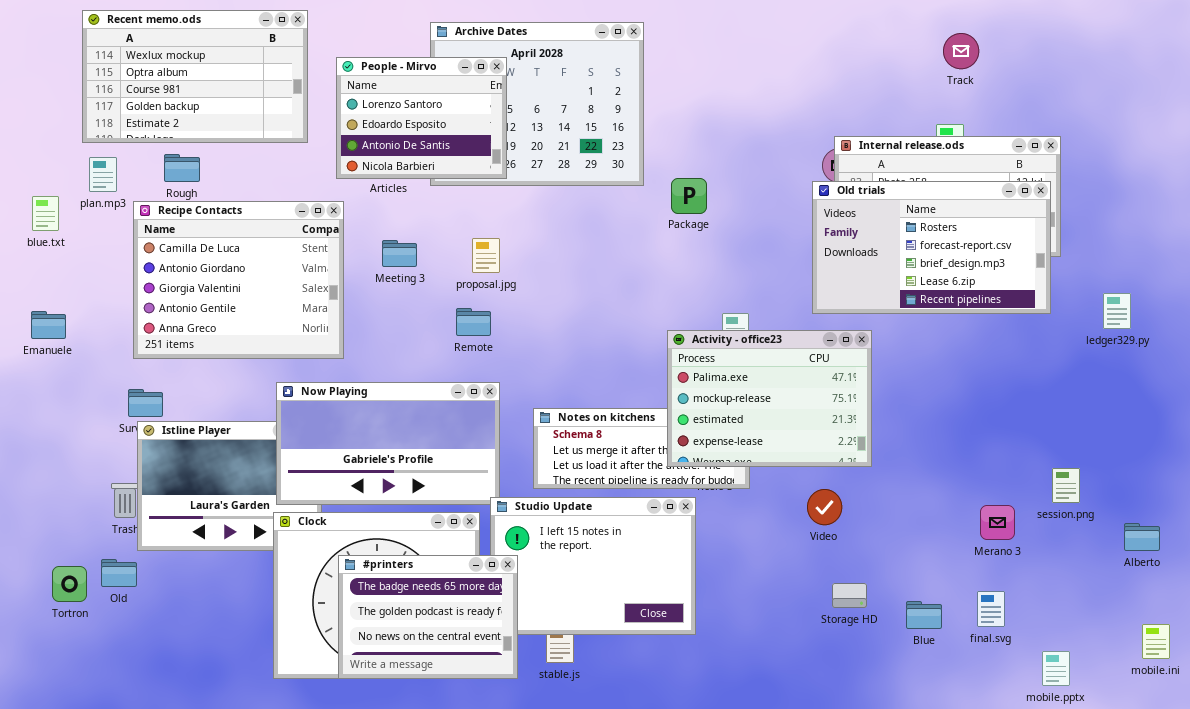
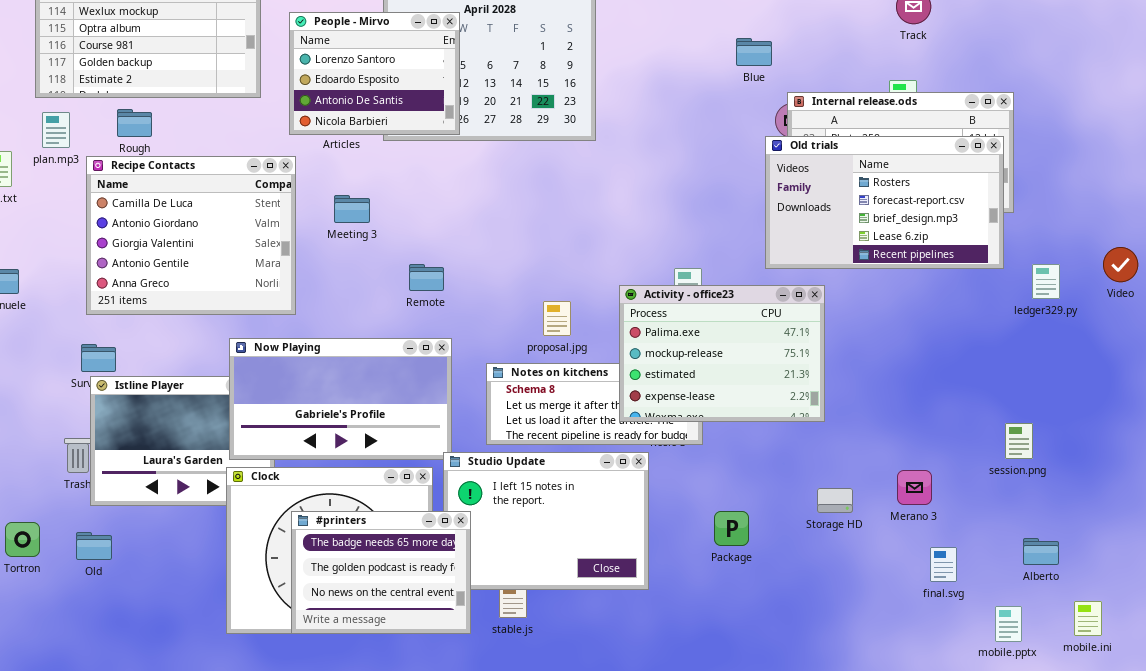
Package: [671,178,707,214] -> [714,511,749,546], moved
proposal.jpg: [472,238,500,273] -> [543,301,571,336], moved
ledger329.py: [1103,293,1131,329] -> [1032,264,1060,299], moved
Video: [807,489,842,525] -> [1103,247,1138,282], moved
Merano 3: [980,505,1015,540] -> [897,470,932,505], moved
Alberto: [1124,523,1160,551] -> [1023,538,1059,565], moved
Old: [101,559,137,587] -> [76,532,112,560], moved
Storage HD: [832,583,867,608] -> [817,488,853,513], moved
Blue: [906,601,942,629] -> [736,38,772,66], moved
mobile.ini: [1142,624,1170,659] -> [1074,601,1102,636], moved

